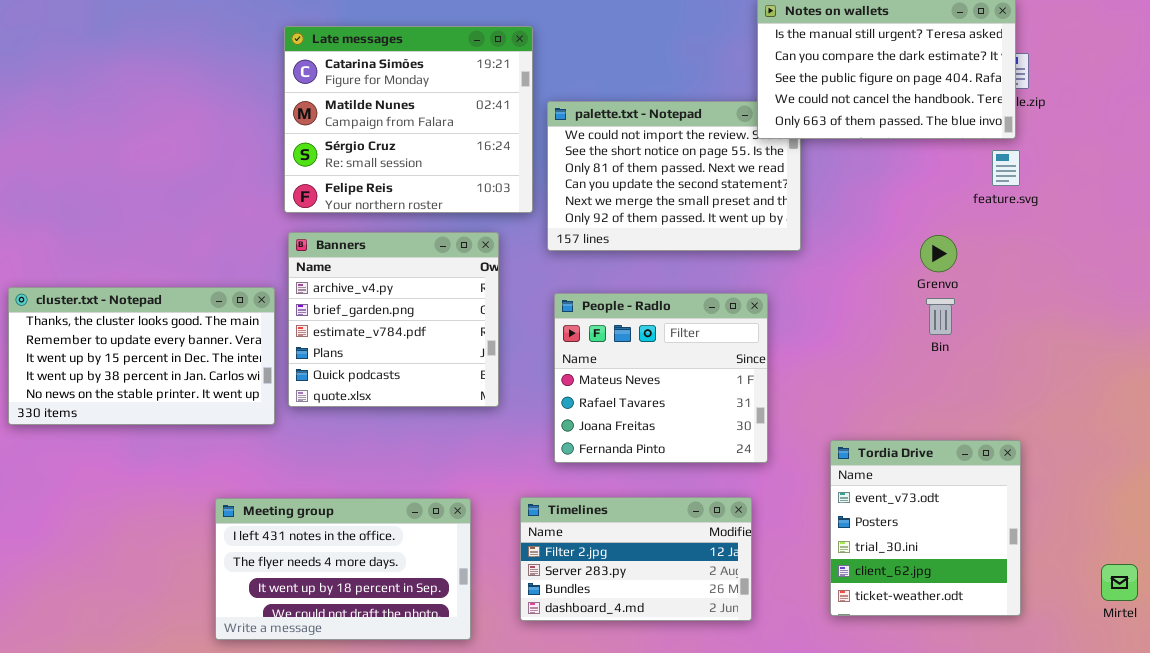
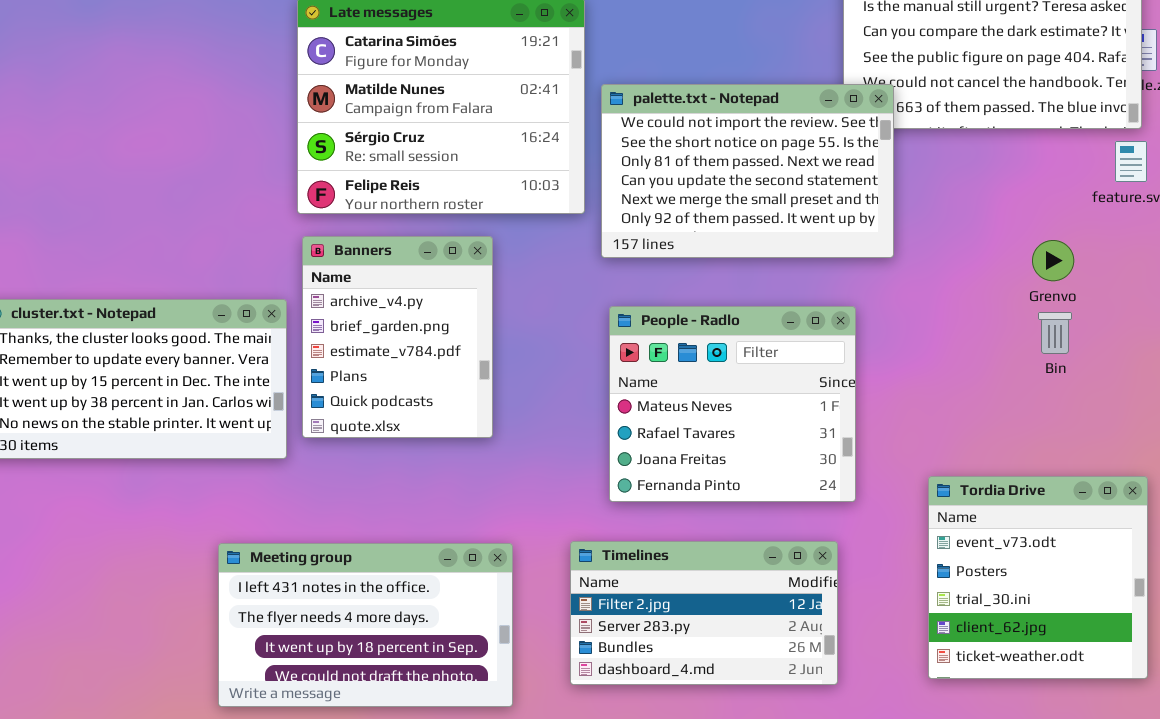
palette.txt - Notepad: [547,101,801,251] -> [601,84,894,258], raised
Banners: [288,232,499,407] -> [302,236,493,438], resized

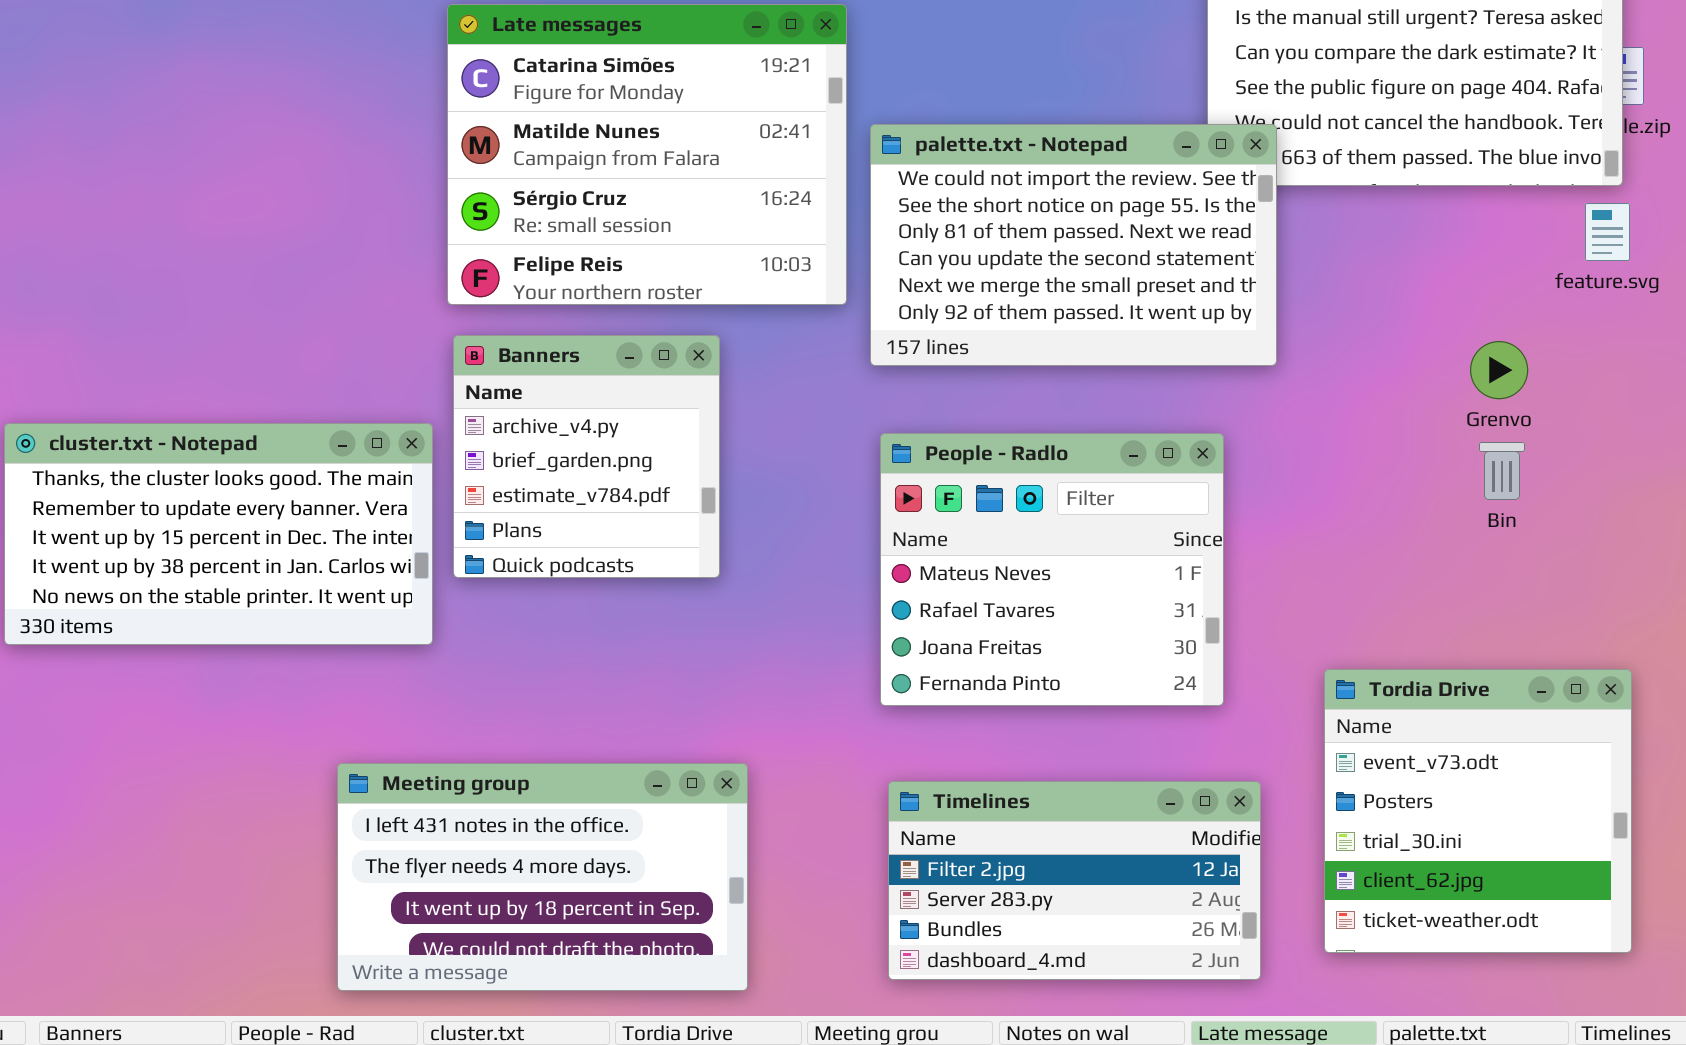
Banners: [302,236,493,438] -> [453,335,720,578], resized
Timelines: [570,541,838,685] -> [888,781,1261,980], moved

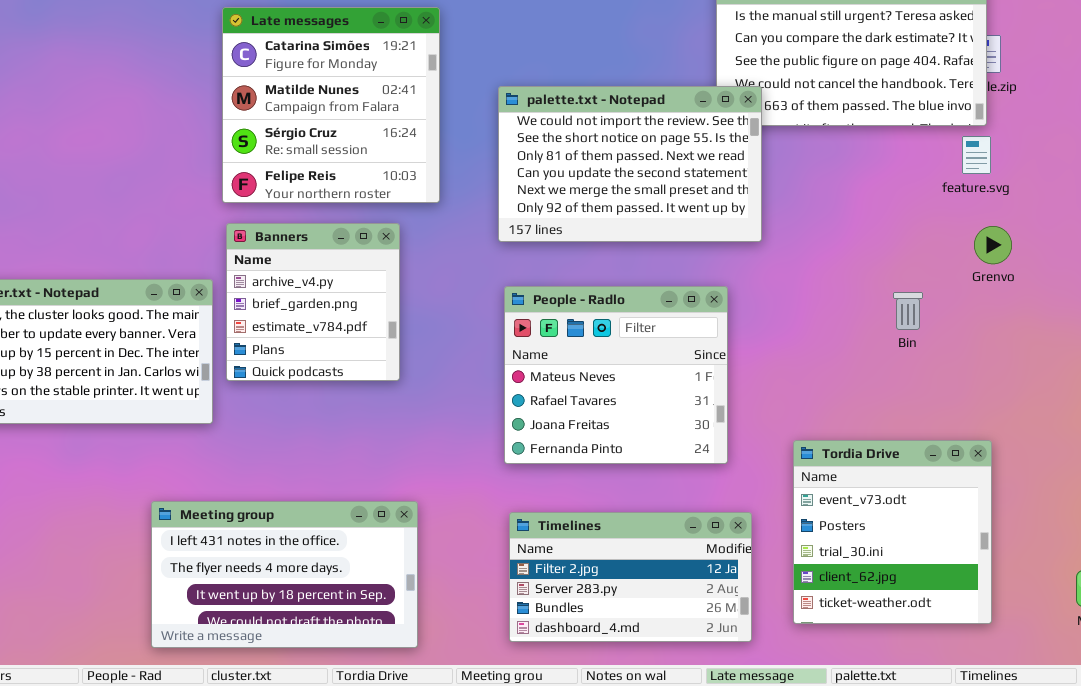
Late messages: [447,4,847,305] -> [222,7,440,203], resized
Grenvo: [1470,341,1528,399] -> [974,226,1012,264], moved

